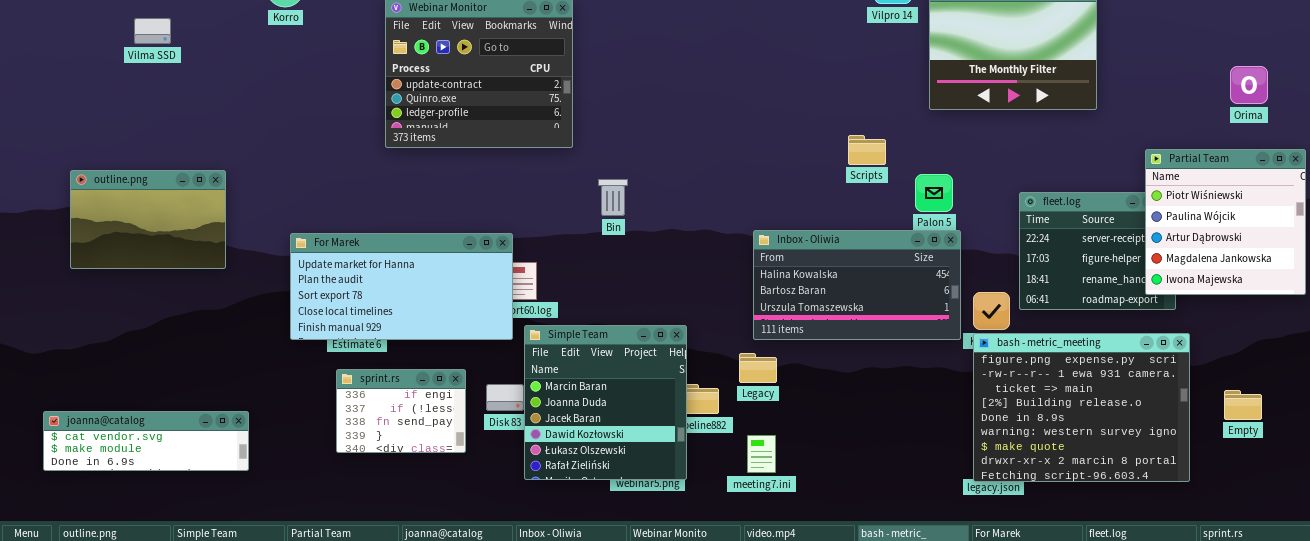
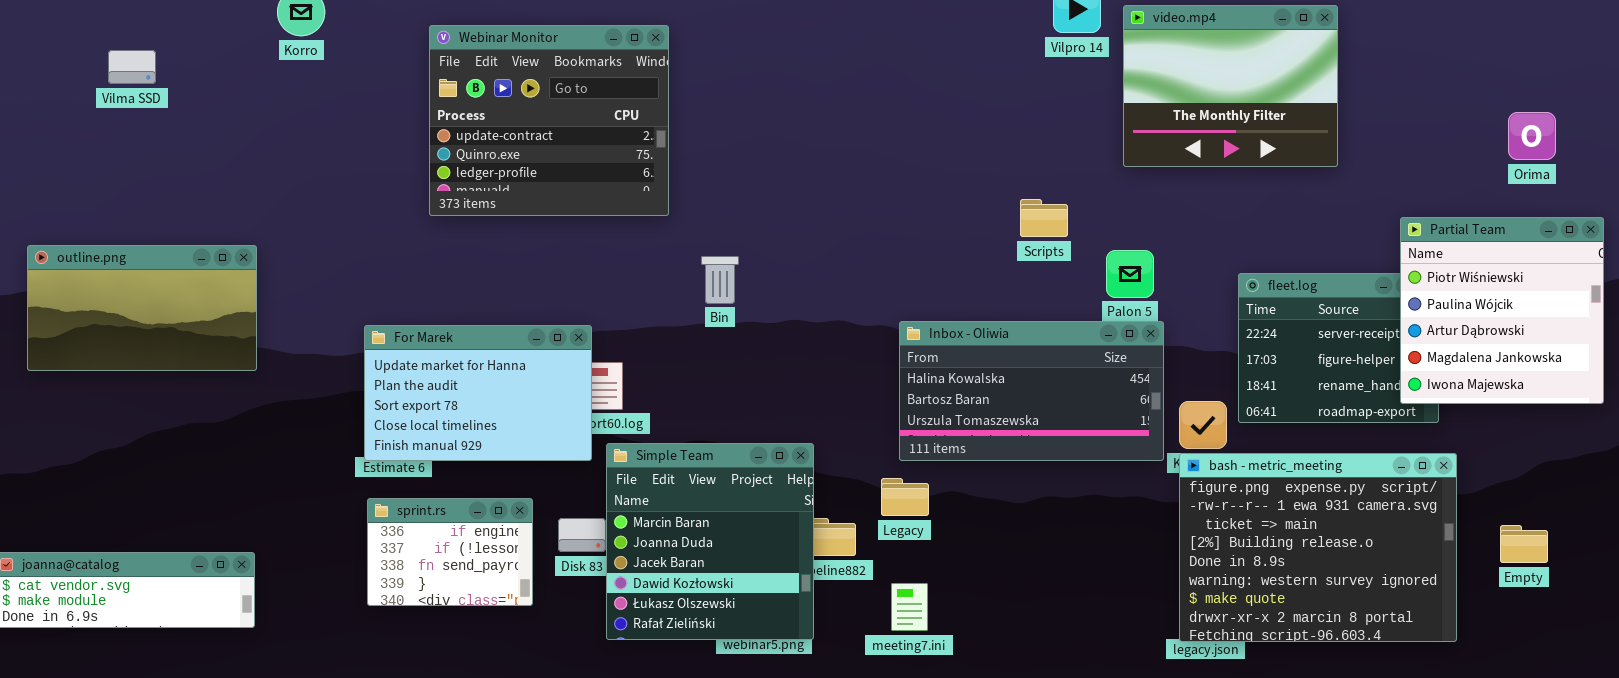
outline.png: [70,170,226,269] -> [27,245,257,371], resized
For Marek: [290,233,513,340] -> [364,325,592,461], resized

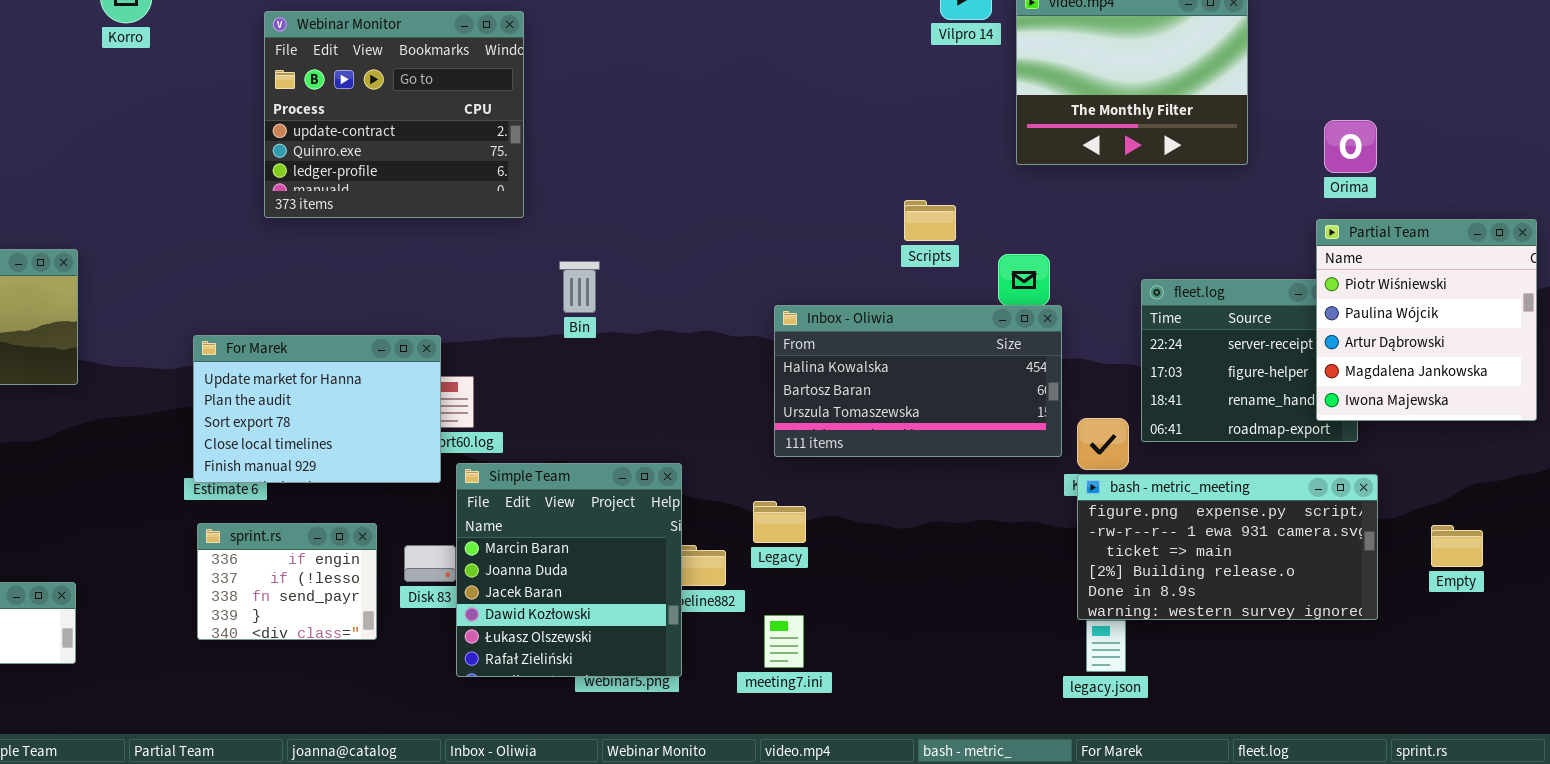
Orima: [1508,112,1556,160] -> [1324,120,1377,173], moved
Inbox - Oliwia: [899,321,1164,461] -> [774,305,1062,457], moved
bash - metric_meeting: [1179,453,1457,642] -> [1077,474,1378,620], resized
Empty: [1500,525,1548,563] -> [1431,525,1483,567], moved

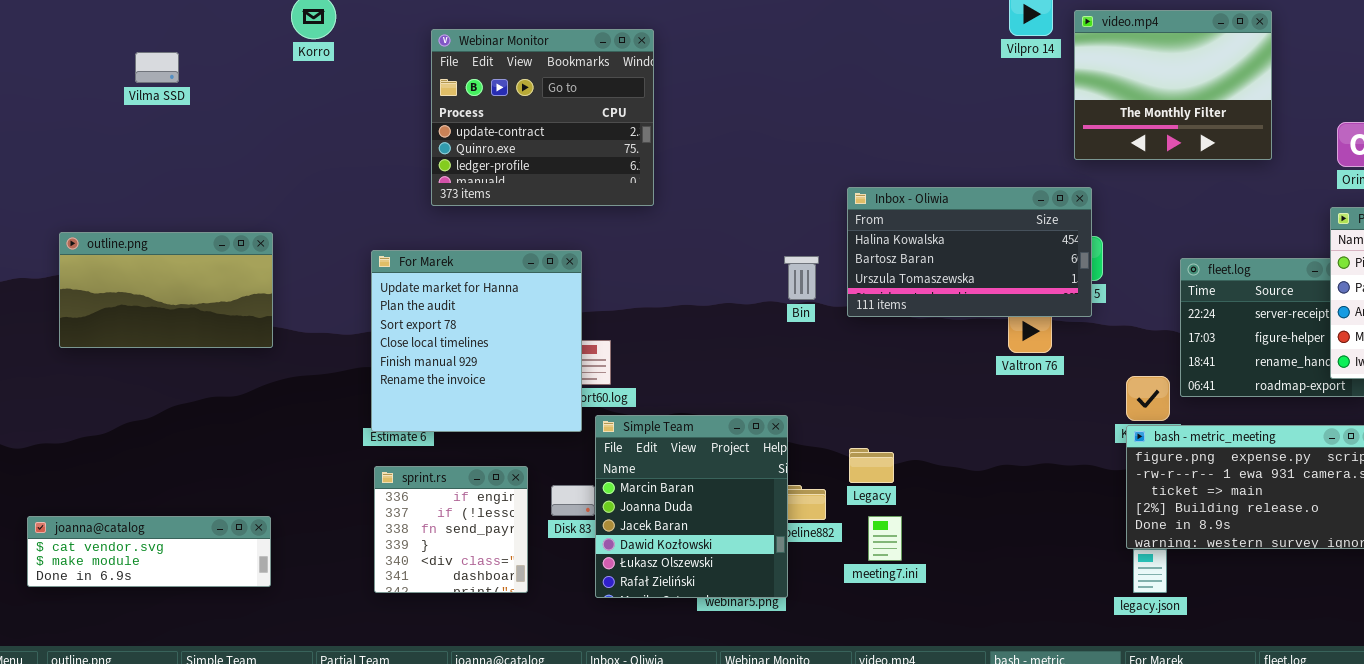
Bin: [559,261,600,313] -> [784,256,819,300], moved
Inbox - Oliwia: [774,305,1062,457] -> [847,187,1092,317], moved
For Marek: [193,335,441,483] -> [371,250,582,432], resized
sprint.rs: [197,523,377,640] -> [374,466,528,593], resized
meeting7.ini: [764,615,804,668] -> [868,516,902,561], moved

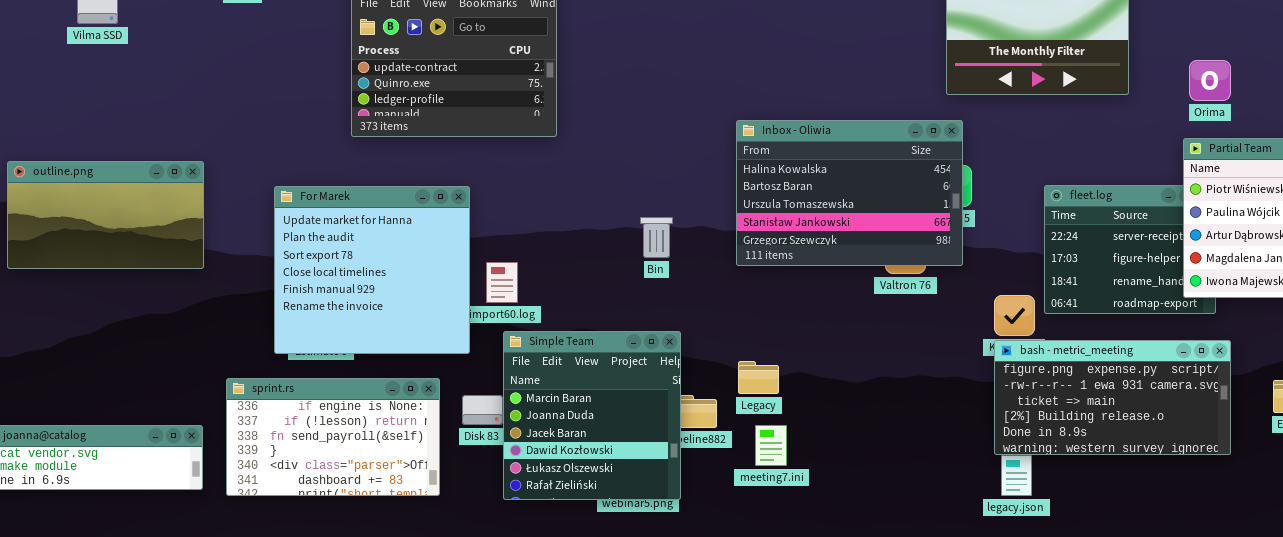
Inbox - Oliwia: [847,187,1092,317] -> [736,120,963,266], resized
For Marek: [371,250,582,432] -> [274,186,470,354], moved
Bin: [784,256,819,300] -> [640,217,673,258], moved
sprint.rs: [374,466,528,593] -> [226,378,440,496], resized

